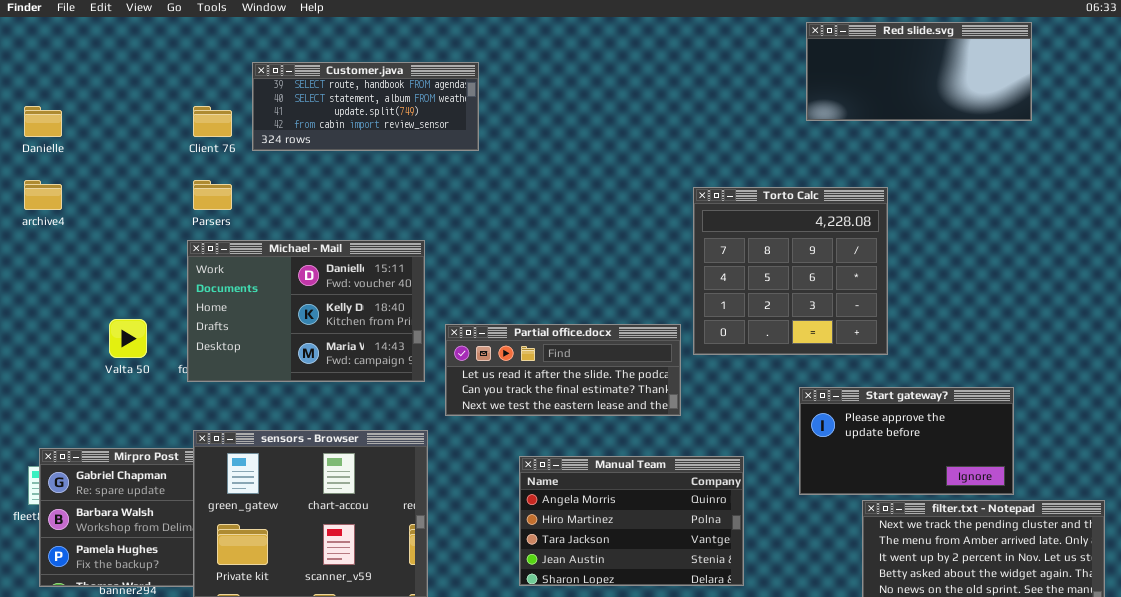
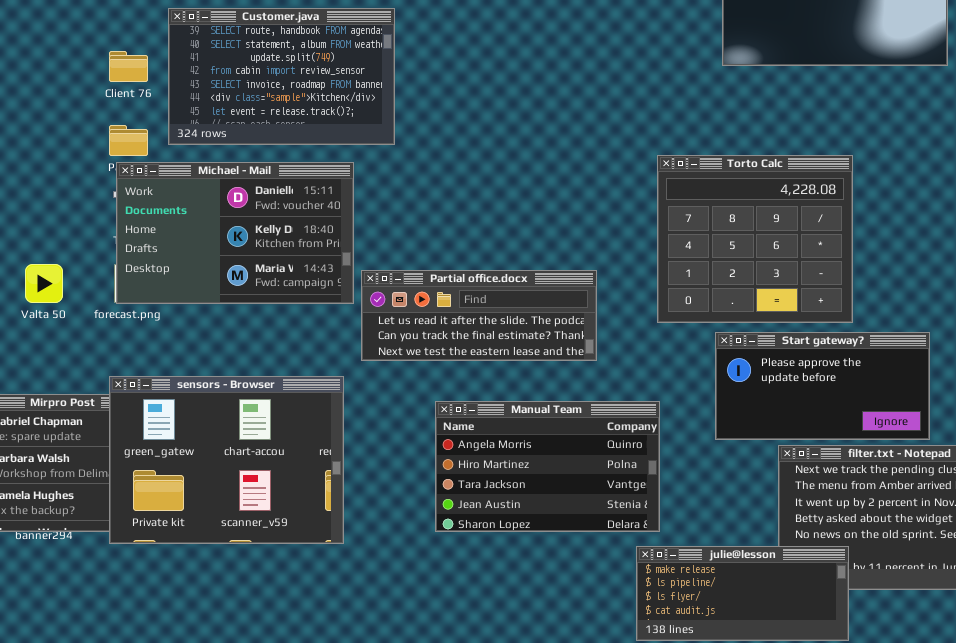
Customer.java: [252,62,479,151] -> [168,8,395,145], resized
Torto Calc: [693,187,888,355] -> [657,155,853,323], moved
Michael - Mail: [187,240,425,382] -> [116,162,354,304], moved

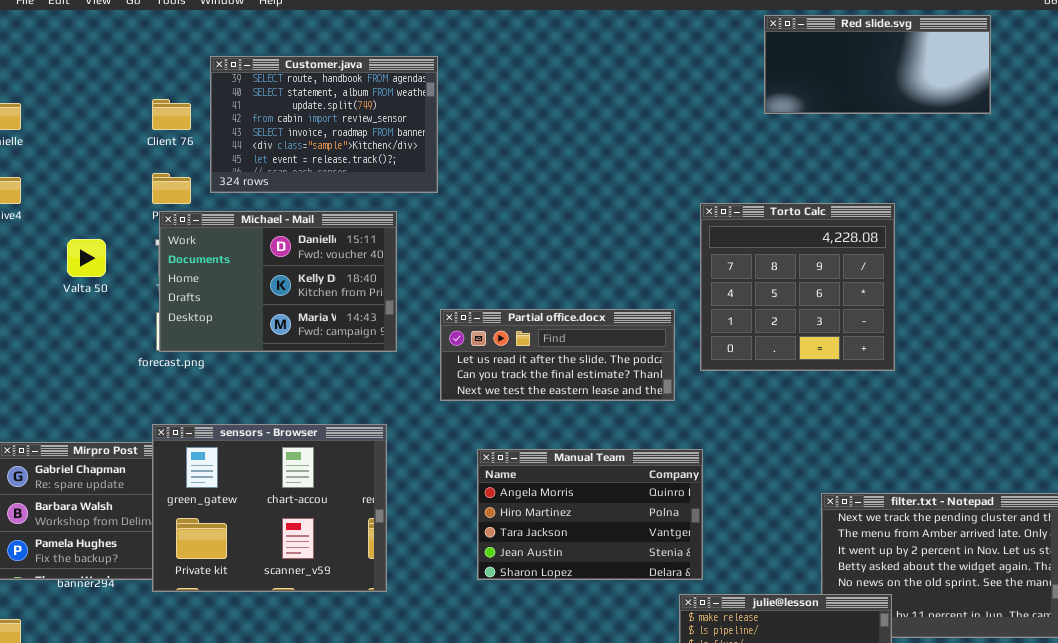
Valta 50: [25,264,63,303] -> [67,239,106,277], moved
Partial office.docx: [361,270,597,361] -> [440,309,675,401], moved
Start gateway?: [715,332,930,440] -> none, closed

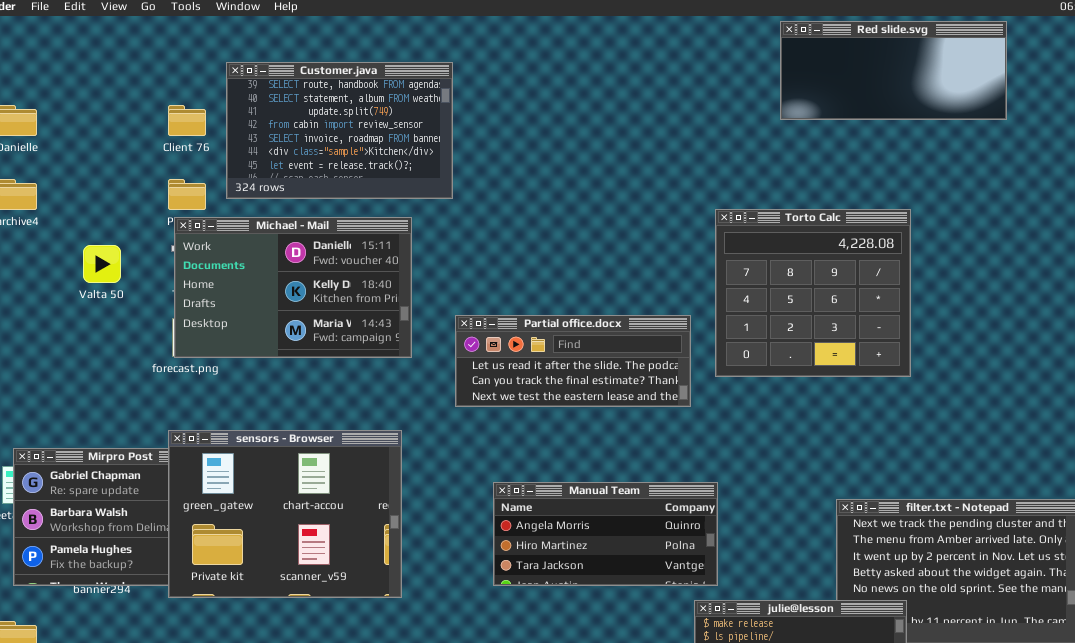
Manual Team: [477,449,703,580] -> [493,482,718,586], resized

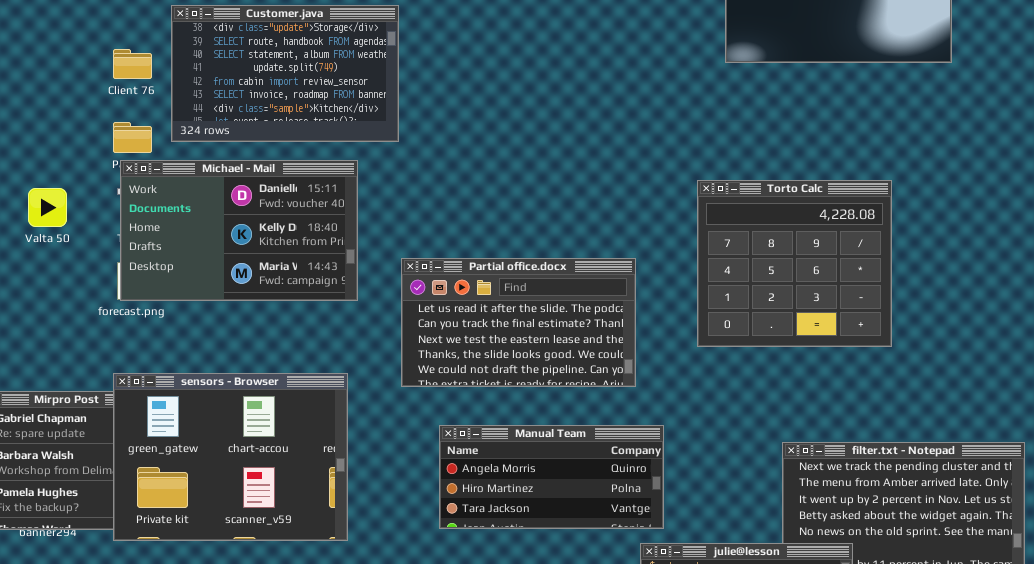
Customer.java: [226,62,453,199] -> [171,5,399,142], scrolled up 1 row
Torto Calc: [715,209,911,377] -> [697,180,892,347], moved
Partial office.docx: [455,315,691,407] -> [401,258,636,387], resized

